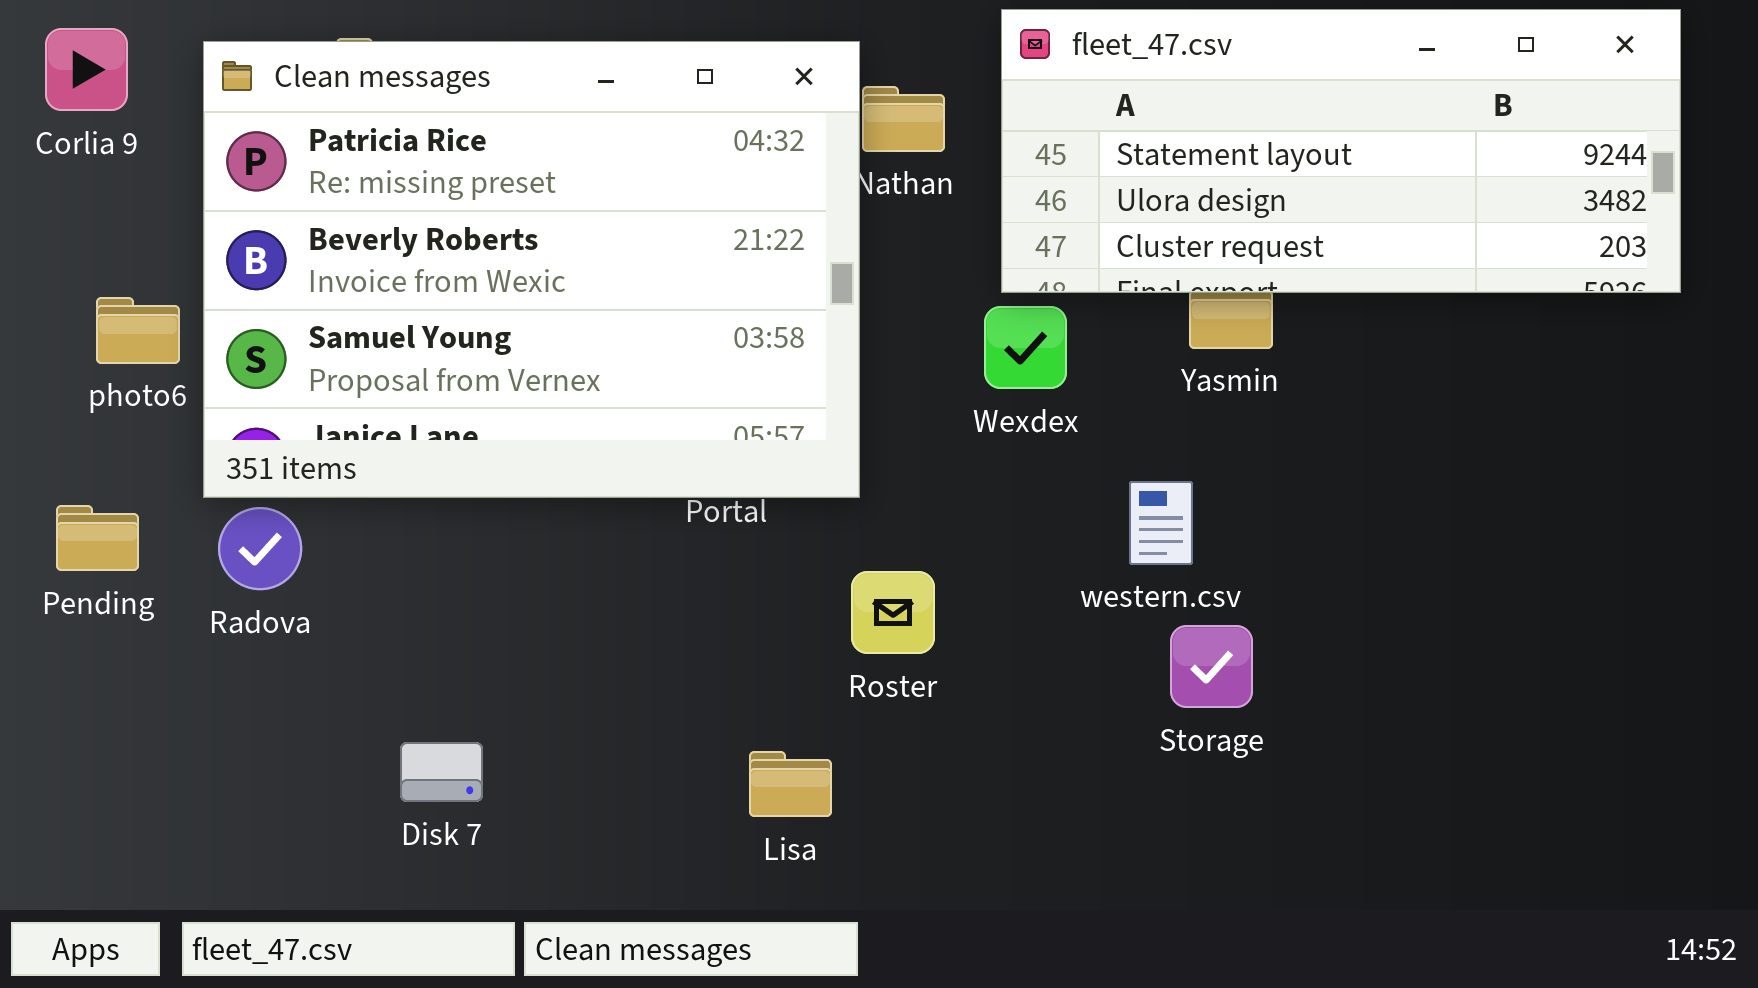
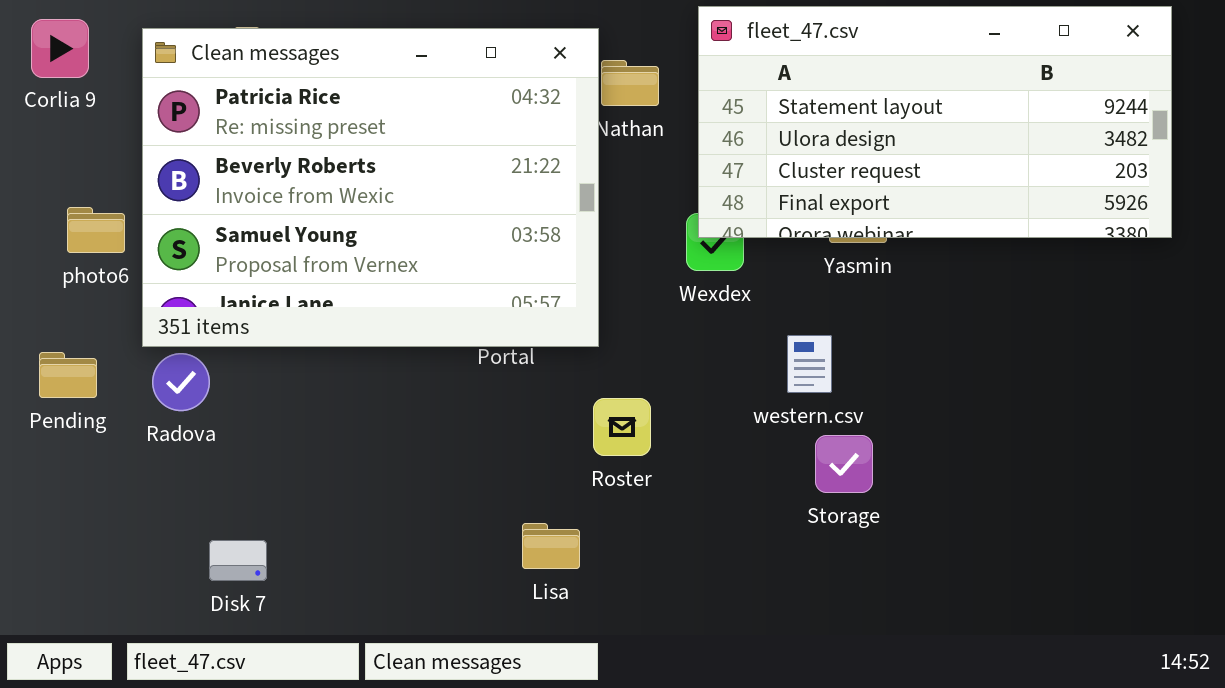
fleet_47.csv: [1001,9,1681,293] -> [698,6,1172,238], resized
Disk 7: [400,742,483,802] -> [209,540,267,581], moved

